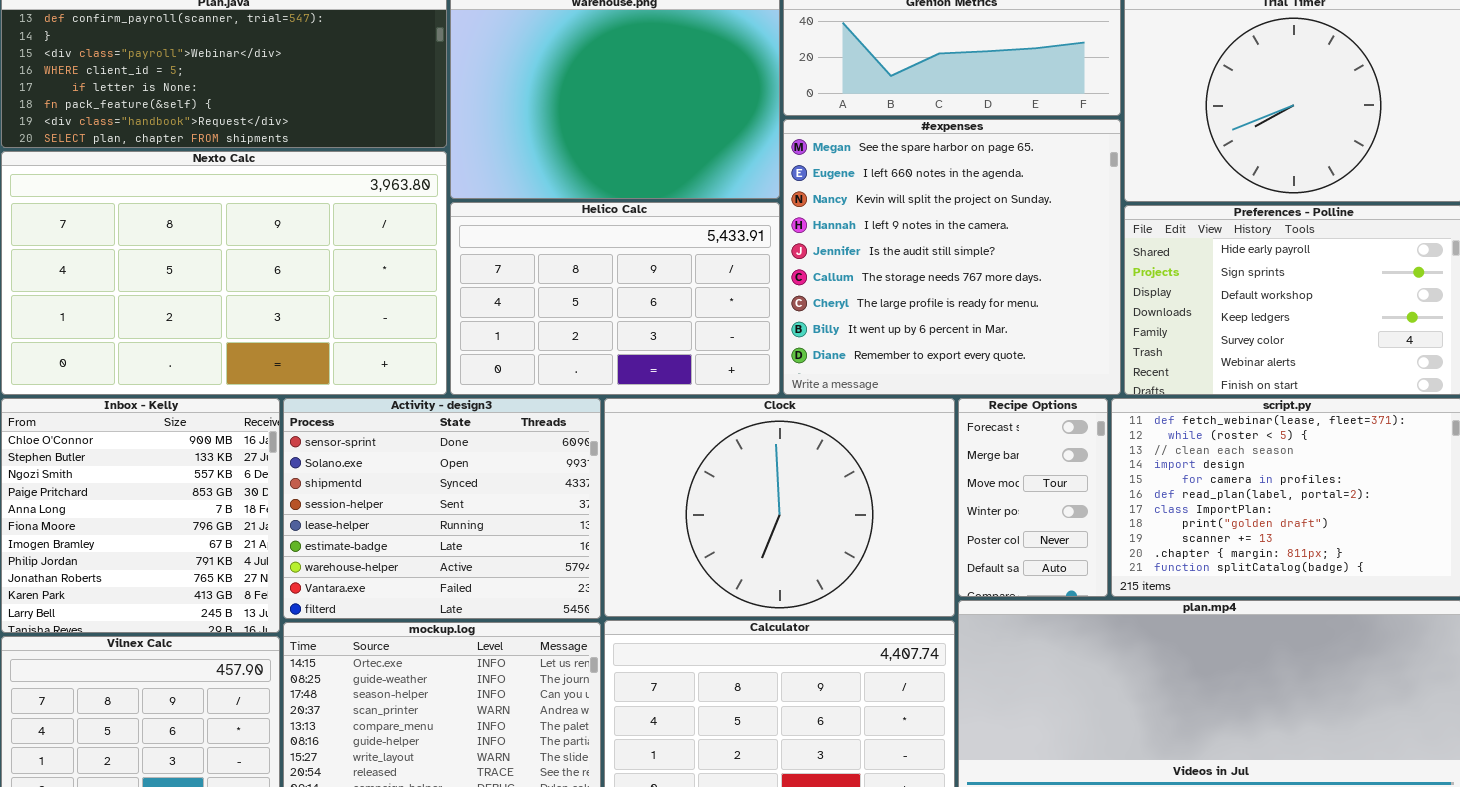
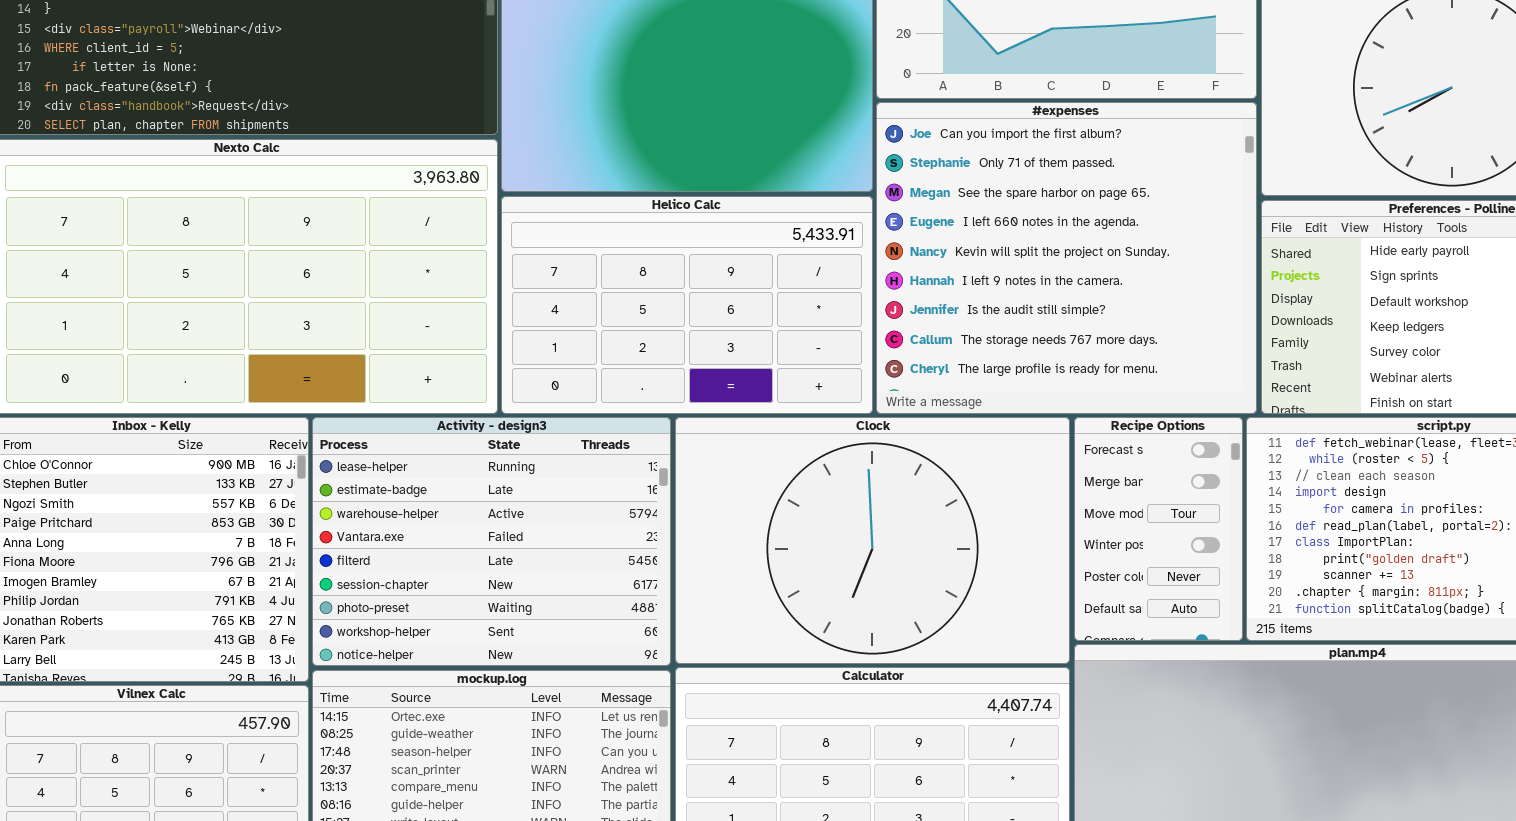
#expenses: [783,119,1121,395] -> [876,102,1257,414], scrolled up 2 rows
Activity - design3: [283,398,601,619] -> [312,417,671,666], scrolled down 4 rows

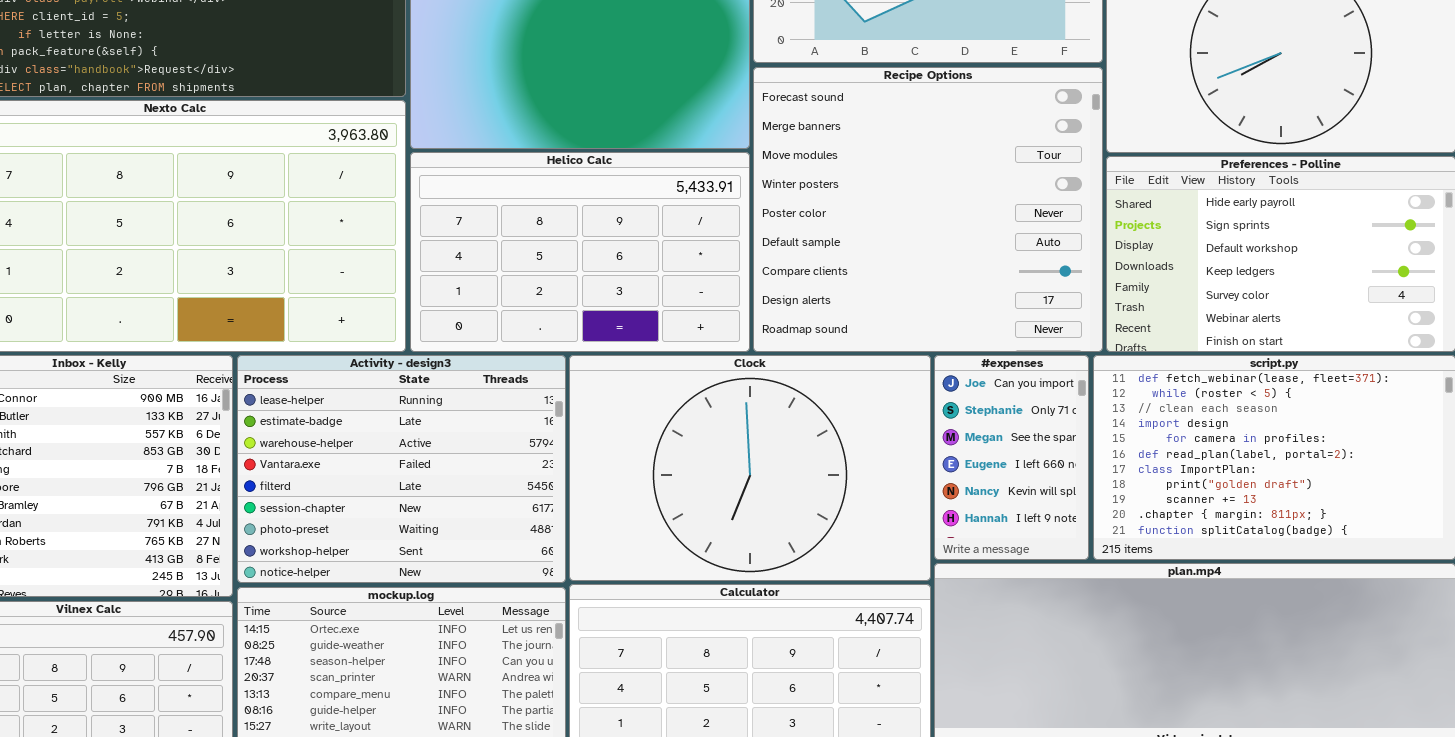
#expenses: [876,102,1257,414] -> [934,355,1089,560], moved, resized
Recipe Options: [1074,417,1243,641] -> [753,67,1103,352], moved, resized

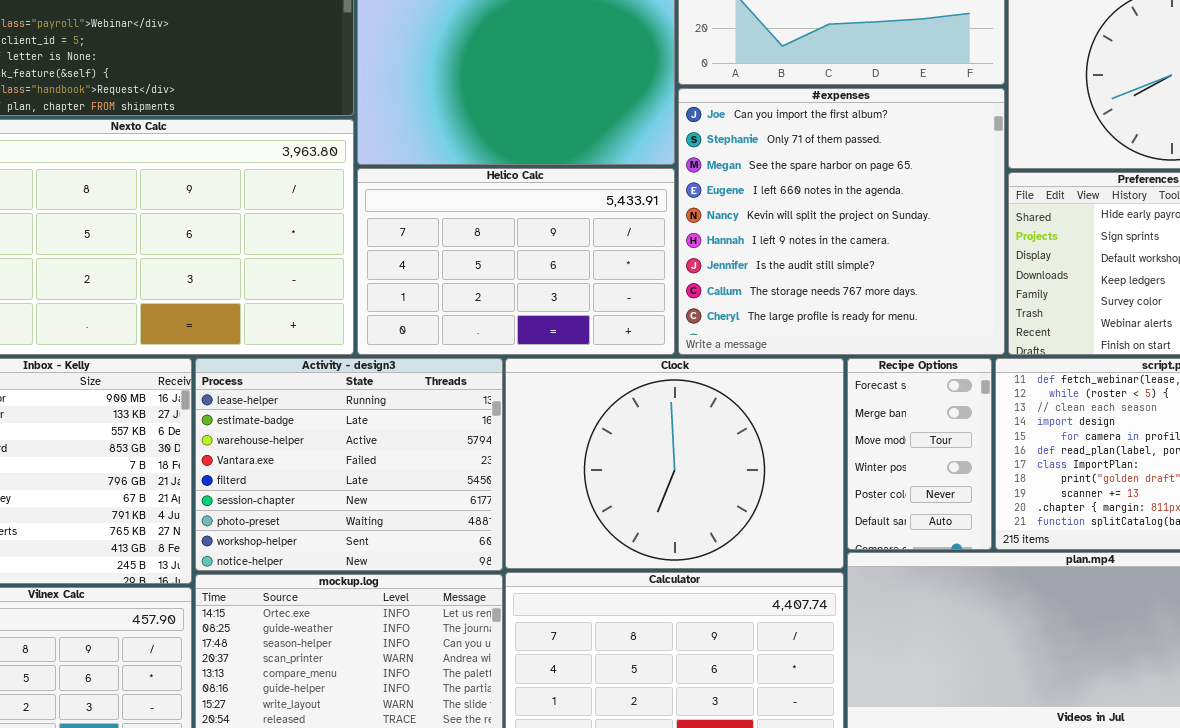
Recipe Options: [753,67,1103,352] -> [847,358,992,550], moved, resized
#expenses: [934,355,1089,560] -> [678,88,1005,355], moved, resized

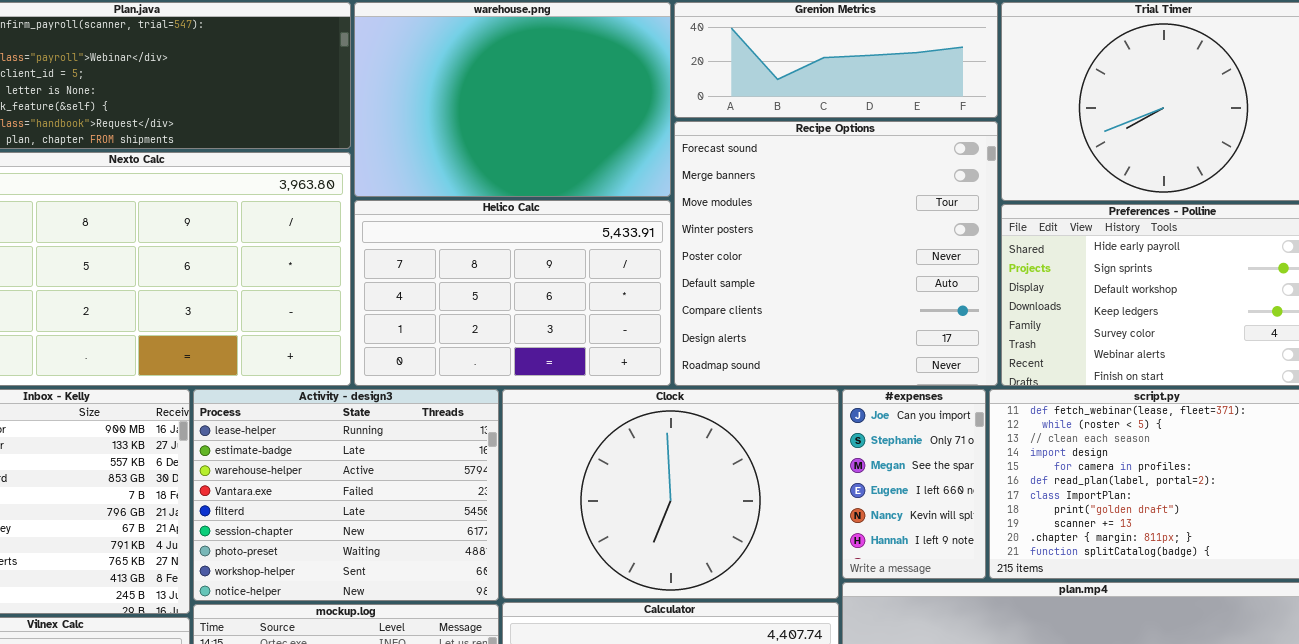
#expenses: [678,88,1005,355] -> [842,389,986,579], moved, resized
Recipe Options: [847,358,992,550] -> [674,121,998,386], moved, resized

